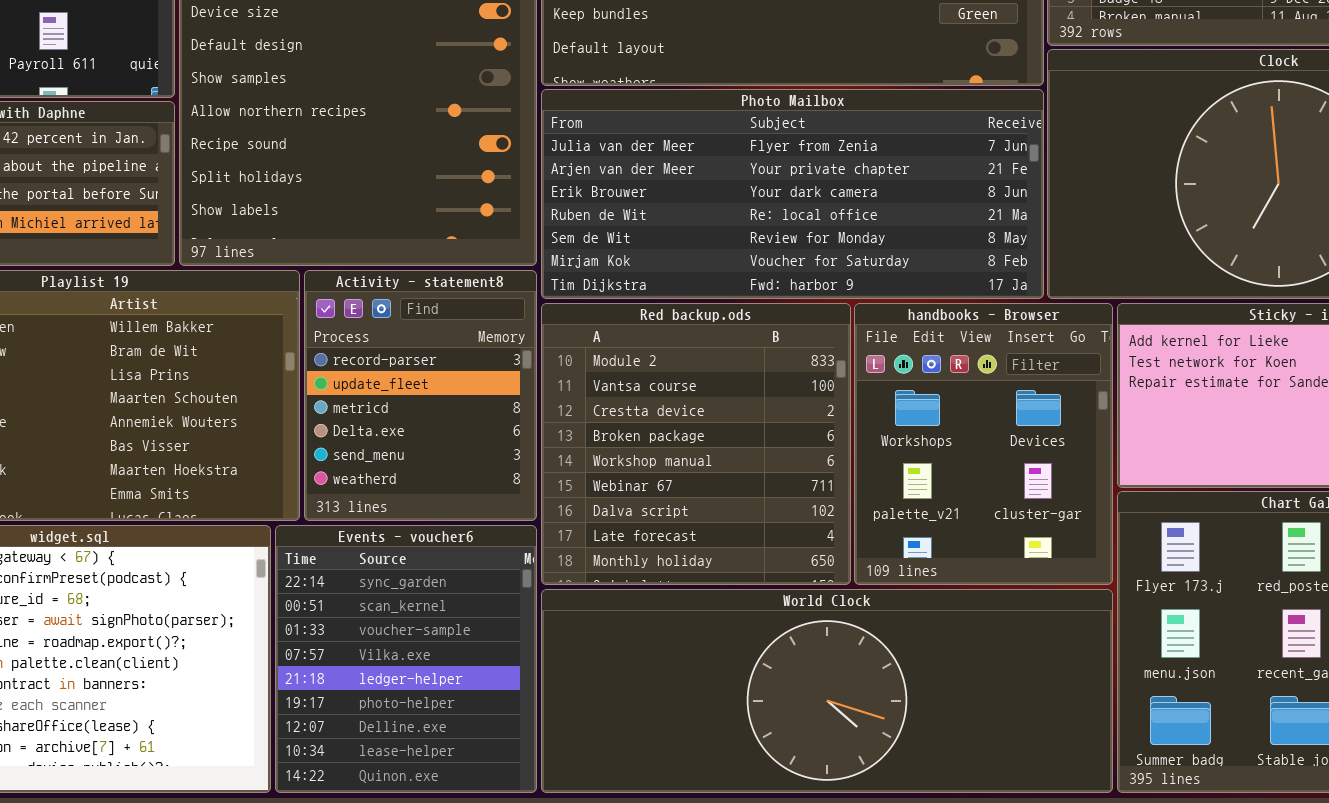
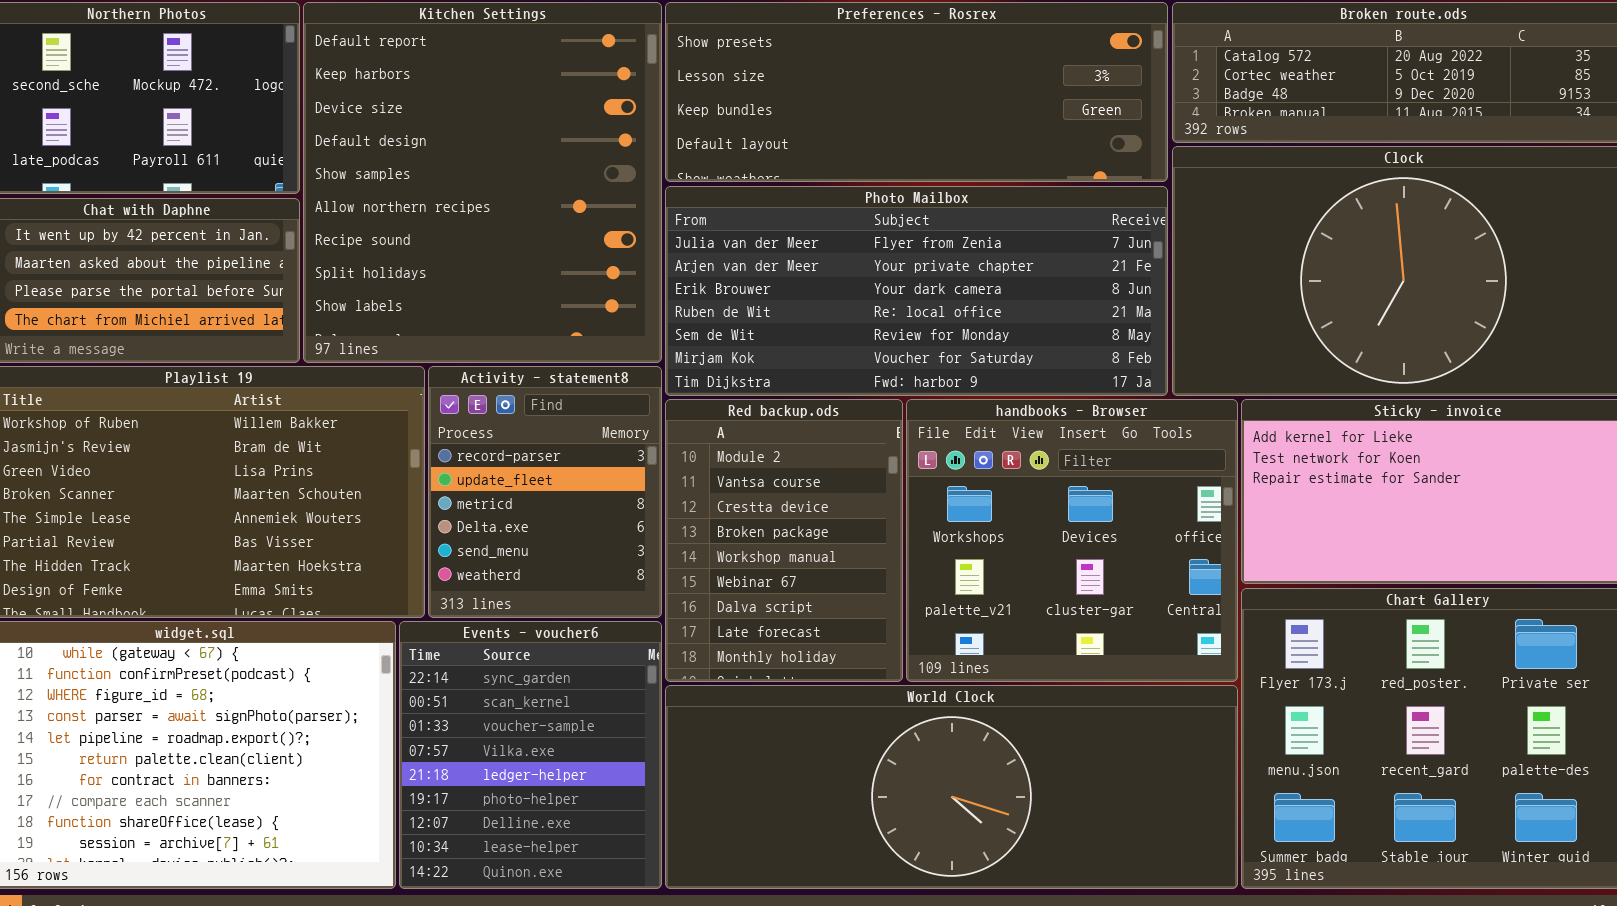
Red backup.ods: [541,303,851,585] -> [665,399,903,682], resized
handbooks - Browser: [854,303,1113,585] -> [906,399,1238,682], resized

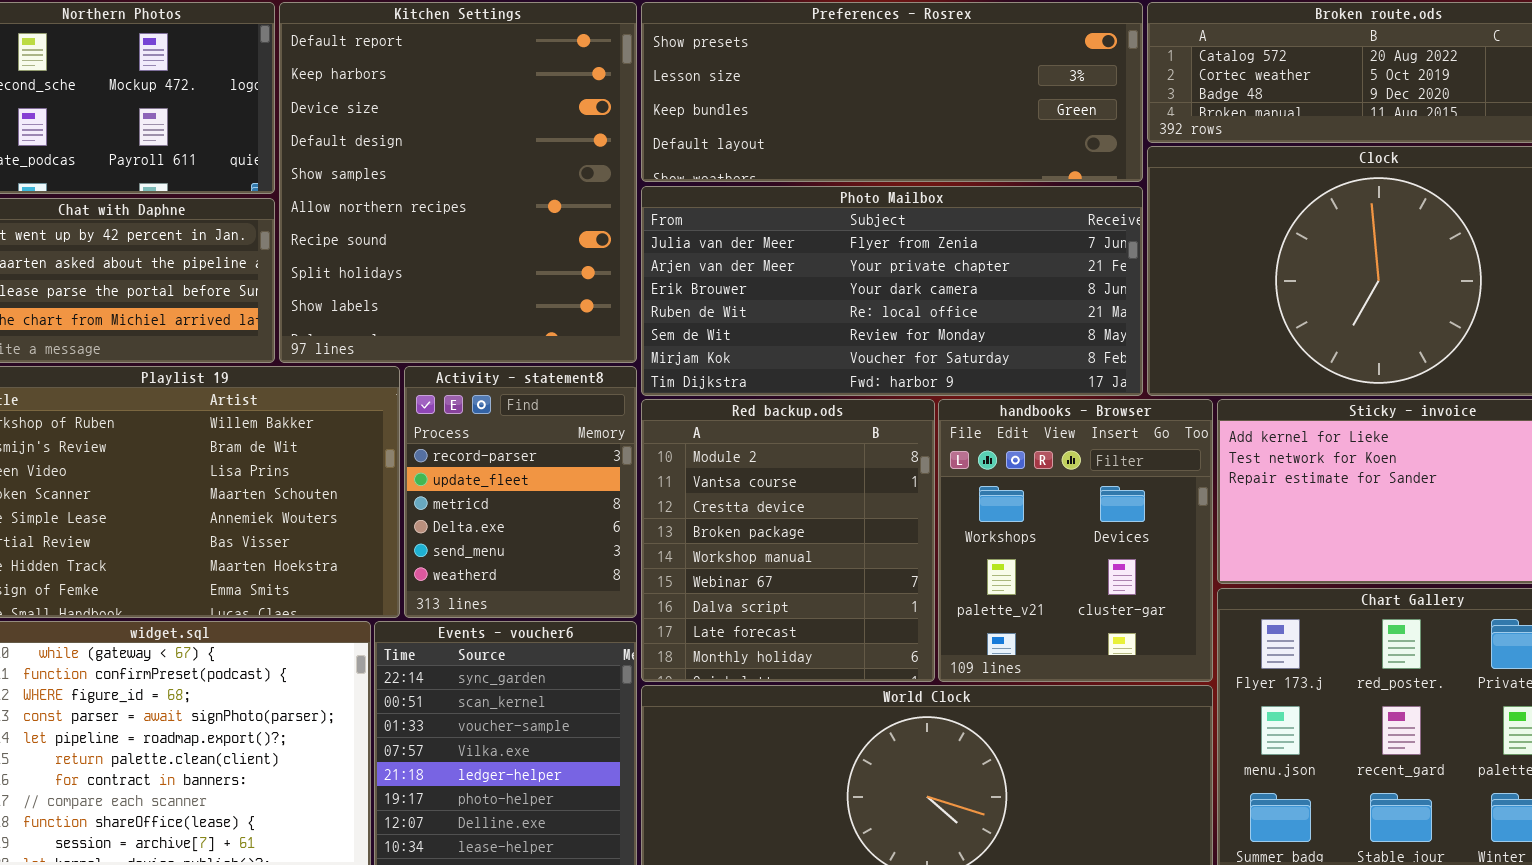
Red backup.ods: [665,399,903,682] -> [641,399,935,682], resized
handbooks - Browser: [906,399,1238,682] -> [938,399,1213,682], resized

